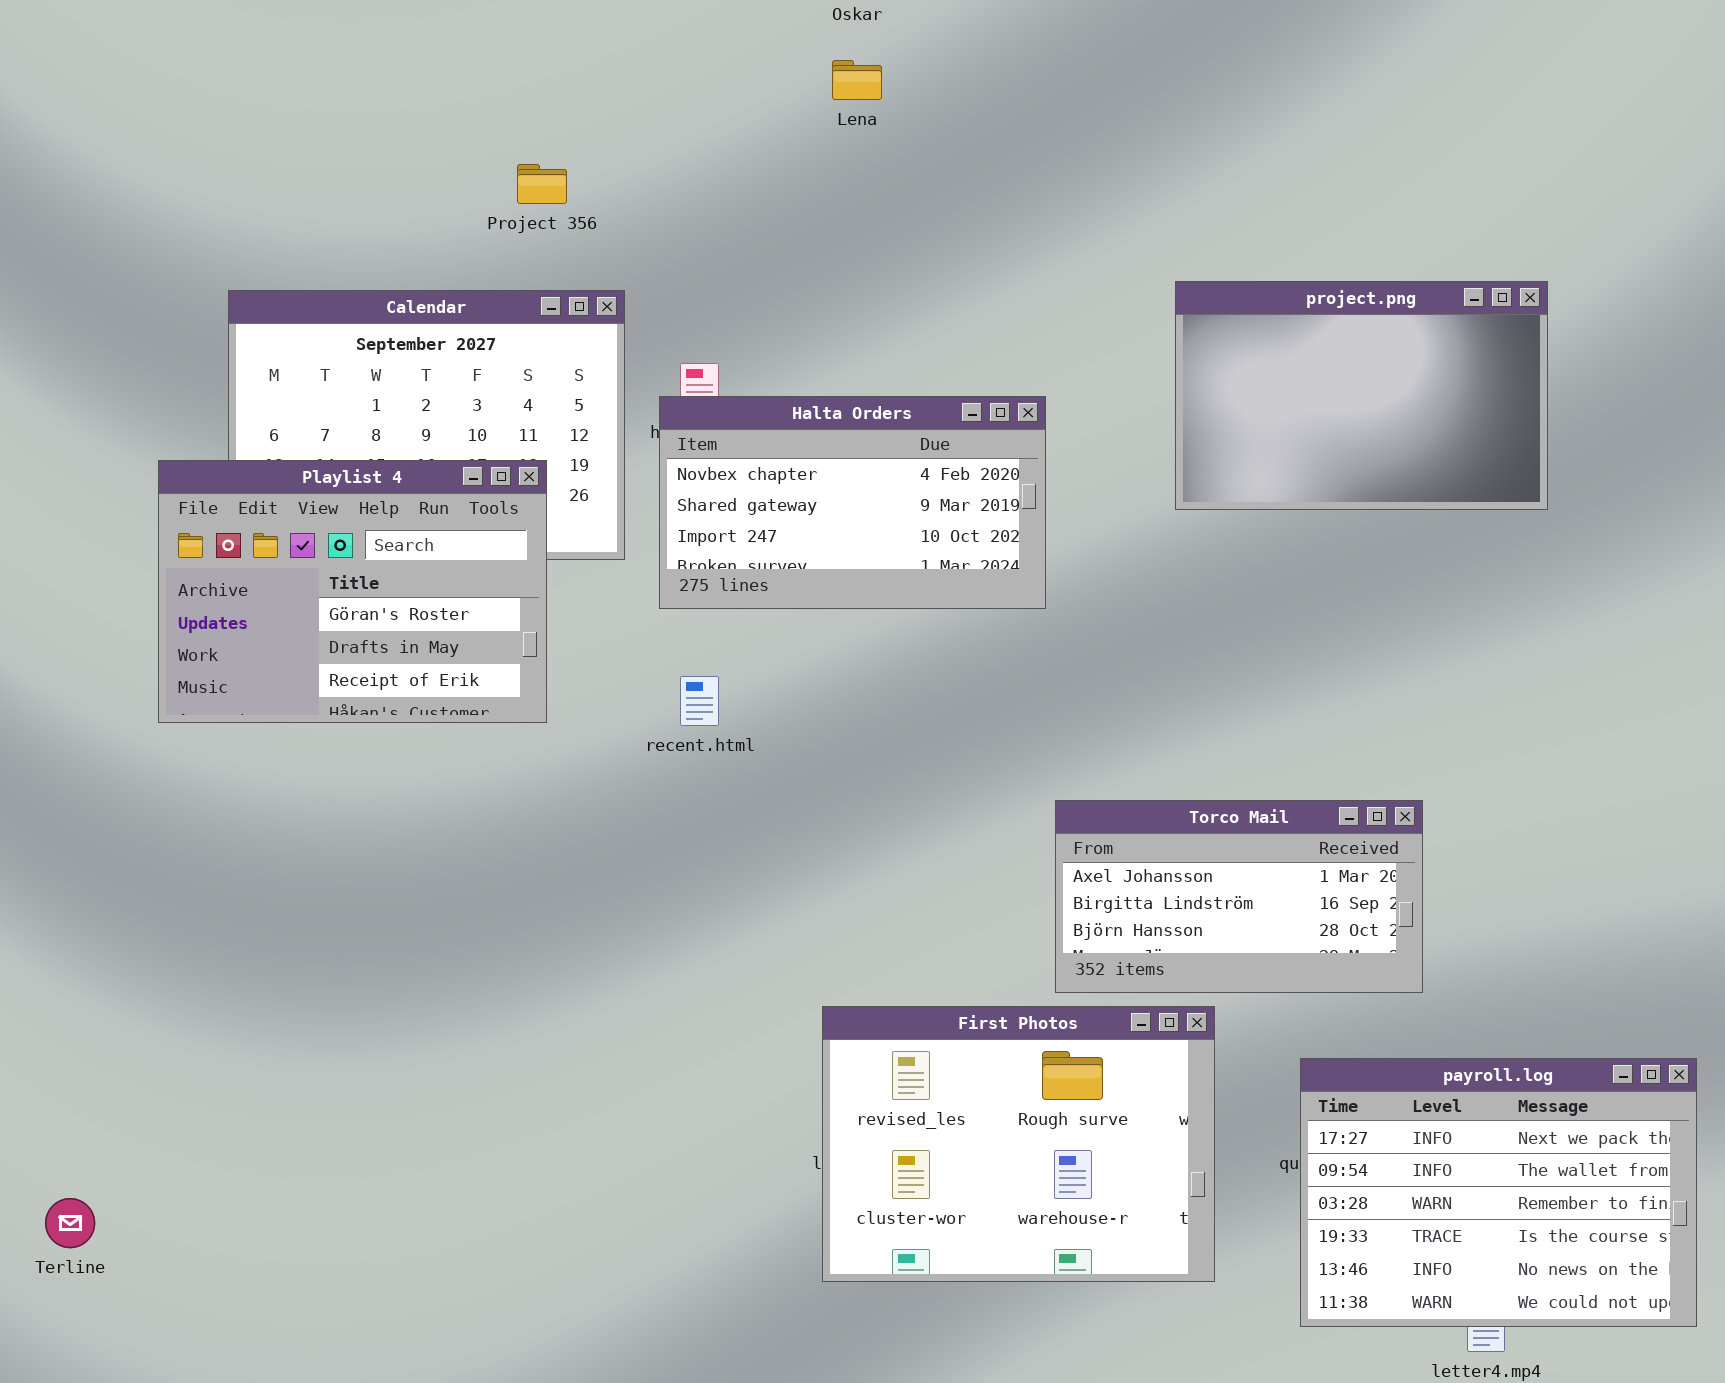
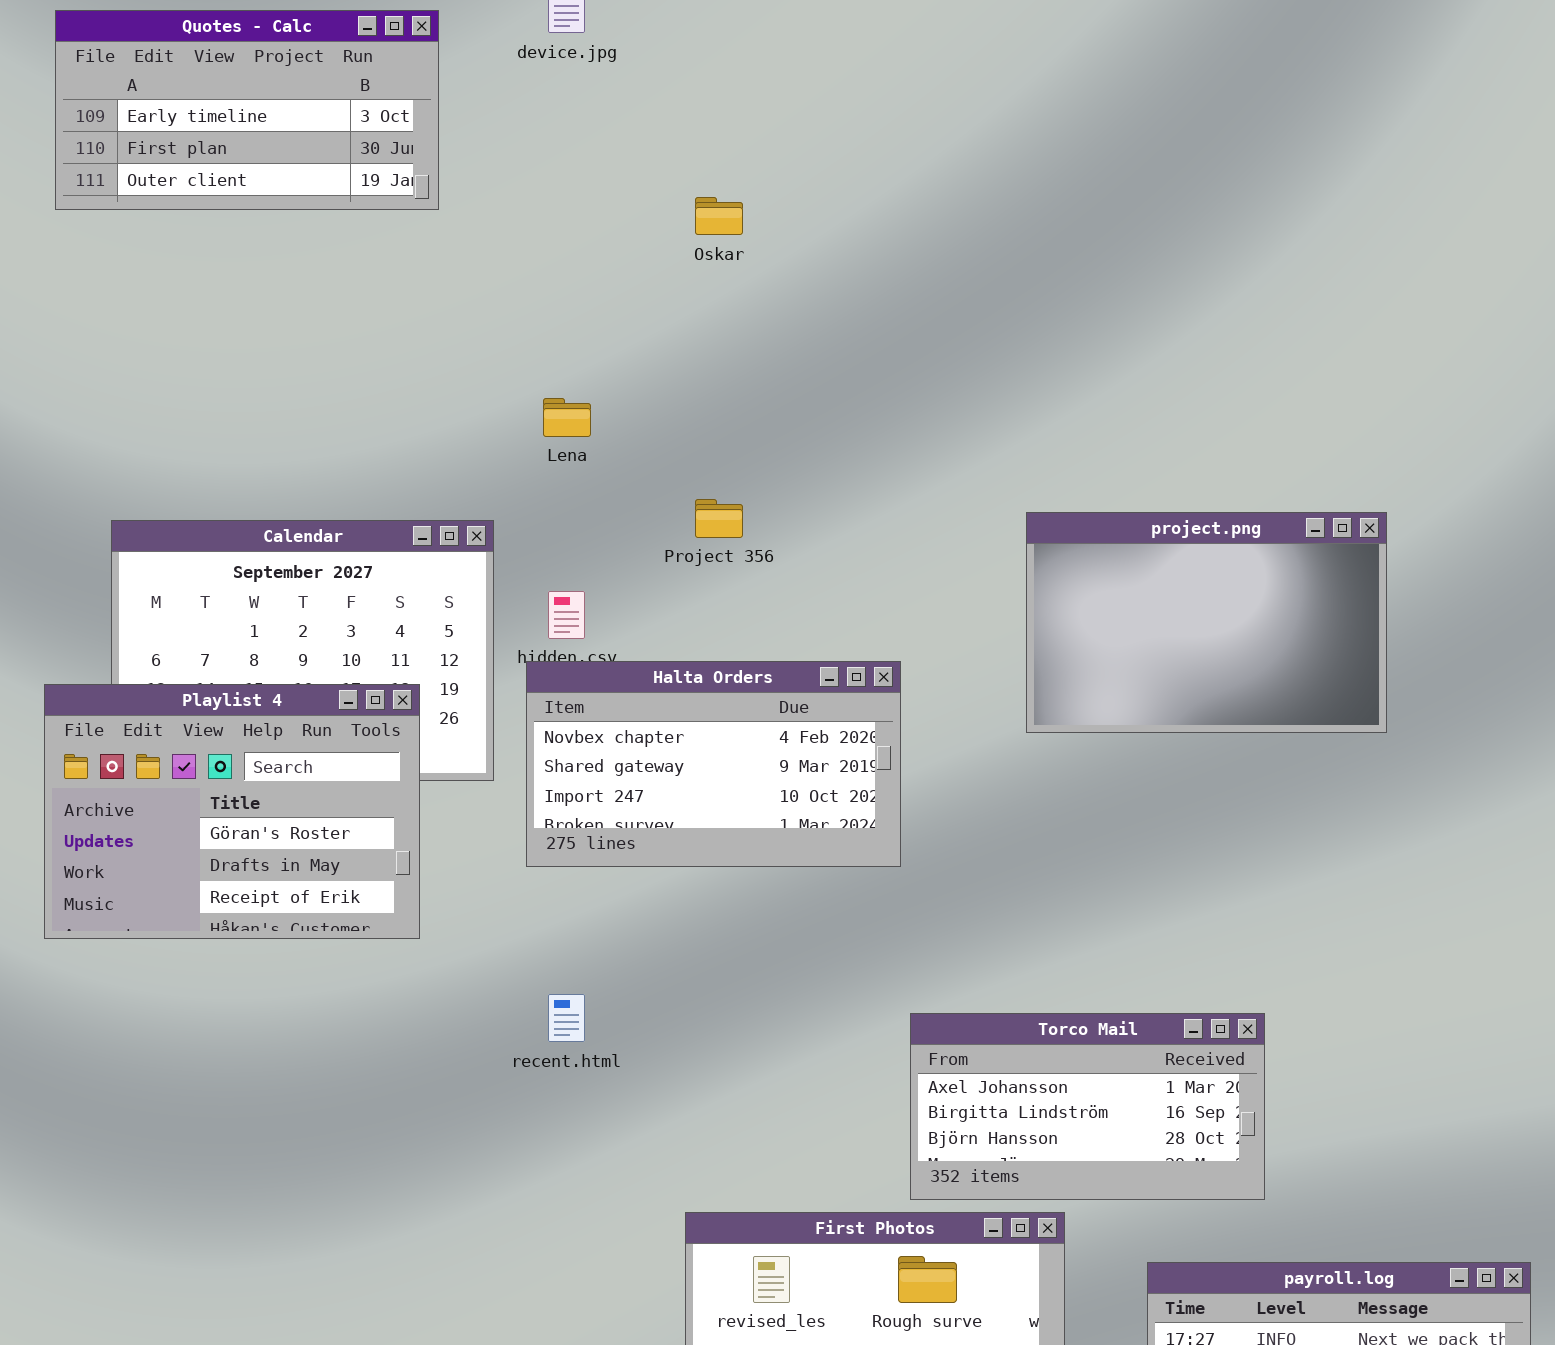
Lena: [832,60,882,100] -> [543,398,591,437], moved
Project 356: [517,164,567,204] -> [695,499,743,538], moved
Halta Orders: [659,396,1046,609] -> [526,661,901,867], moved
recent.html: [680,676,719,726] -> [548,994,585,1042], moved

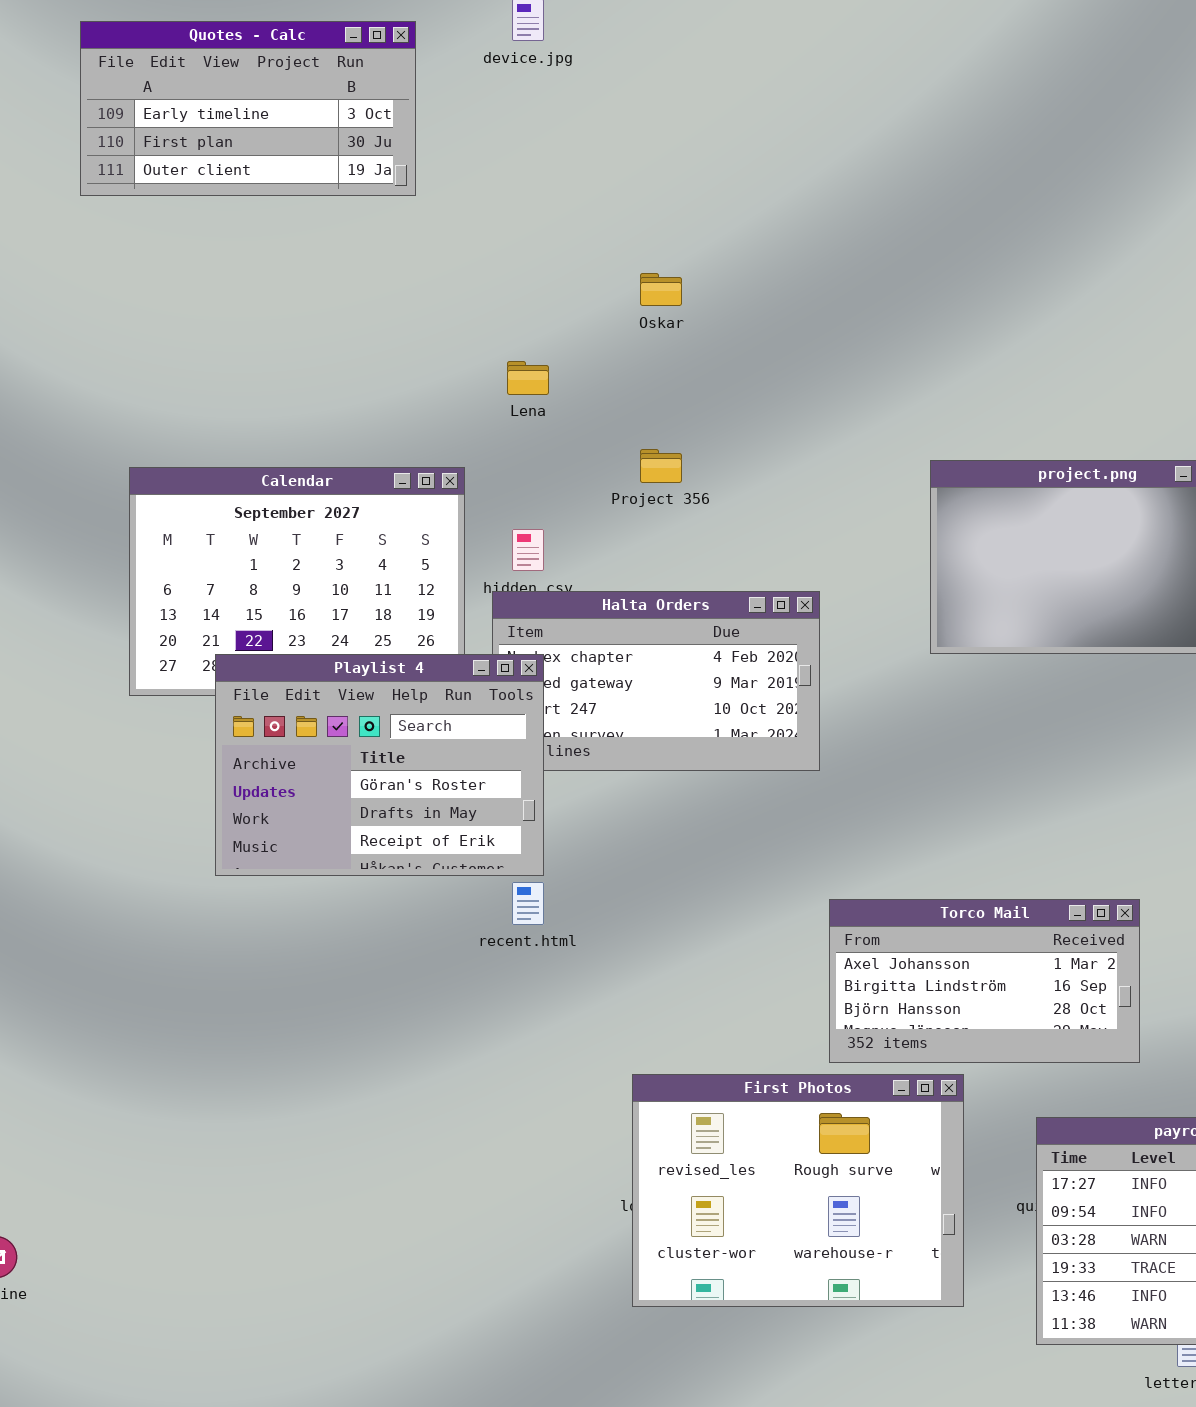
Oskar: [695,197,743,235] -> [640,273,682,306], moved
Playlist 4: [44,684,420,939] -> [215,654,544,876], moved

